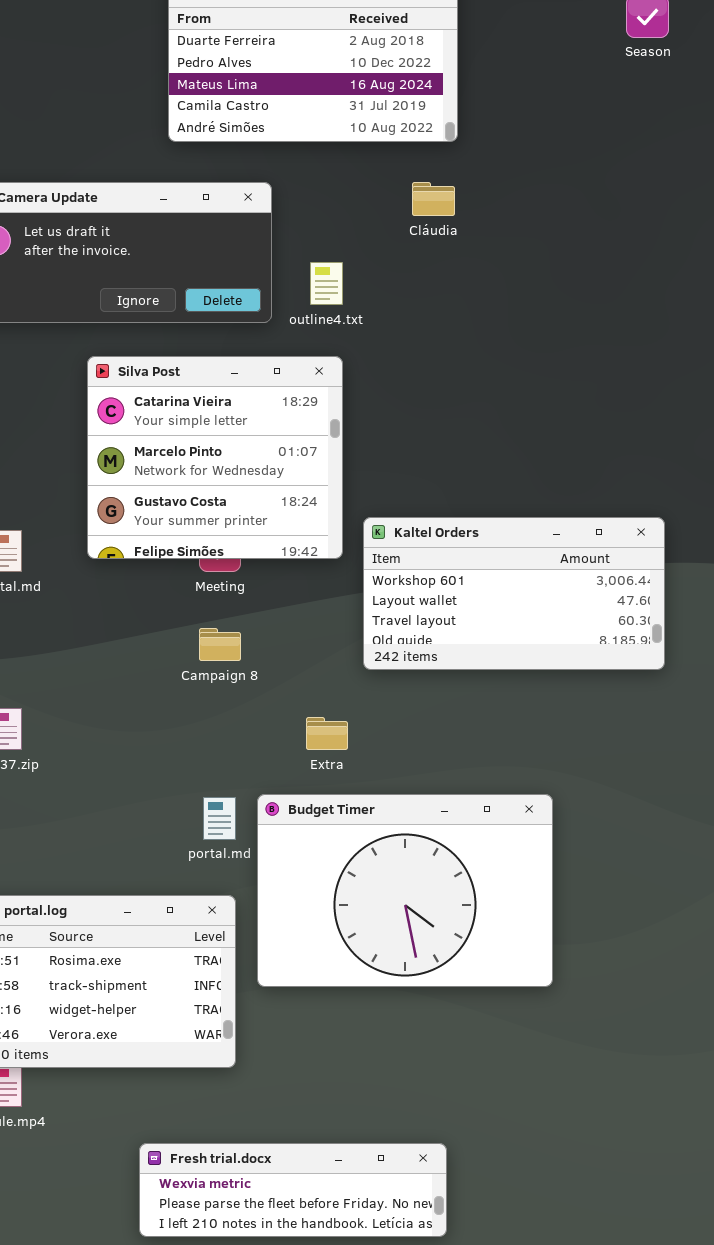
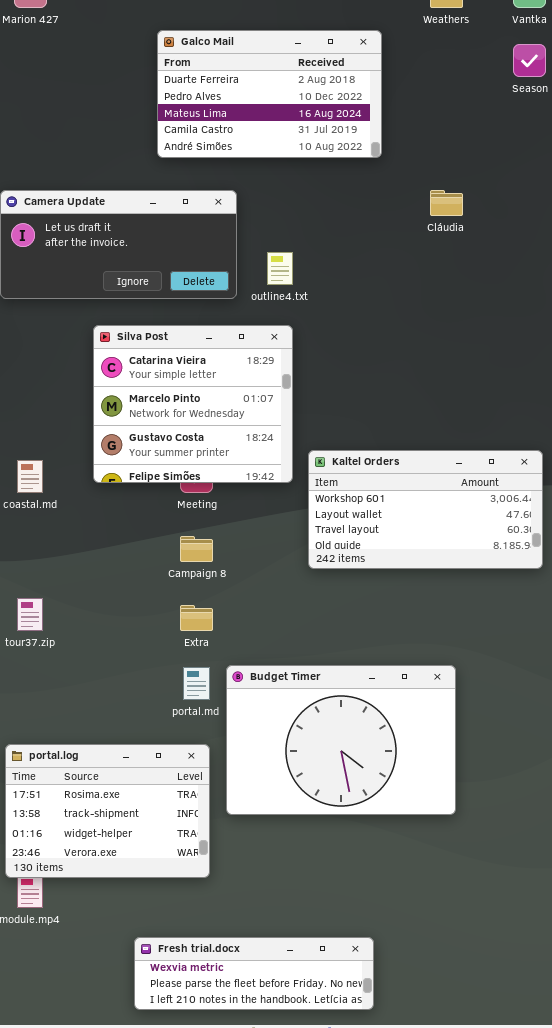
Cláudia: [412,182,455,216] -> [430,190,463,216], moved
Extra: [306,717,348,750] -> [180,605,213,631], moved

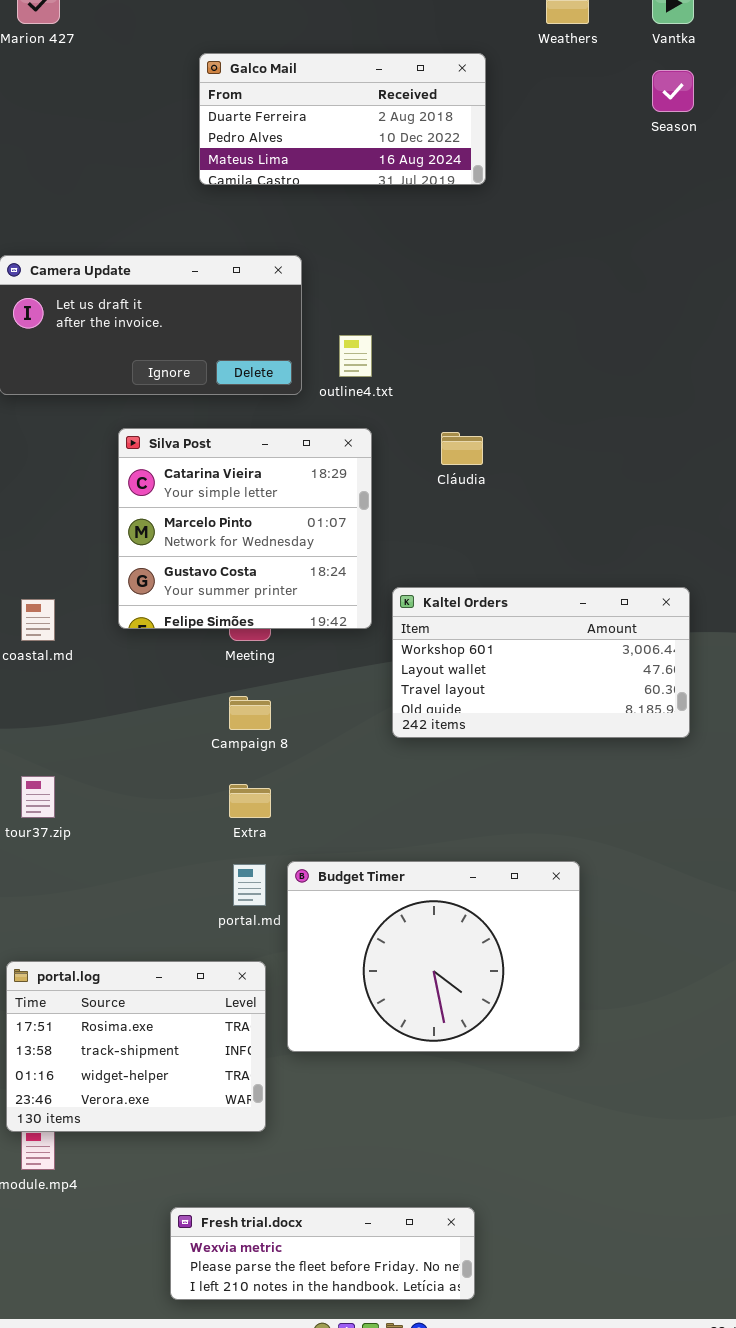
Galco Mail: [157,30,382,158] -> [199,53,486,185], resized
Cláudia: [430,190,463,216] -> [441,432,483,465], moved

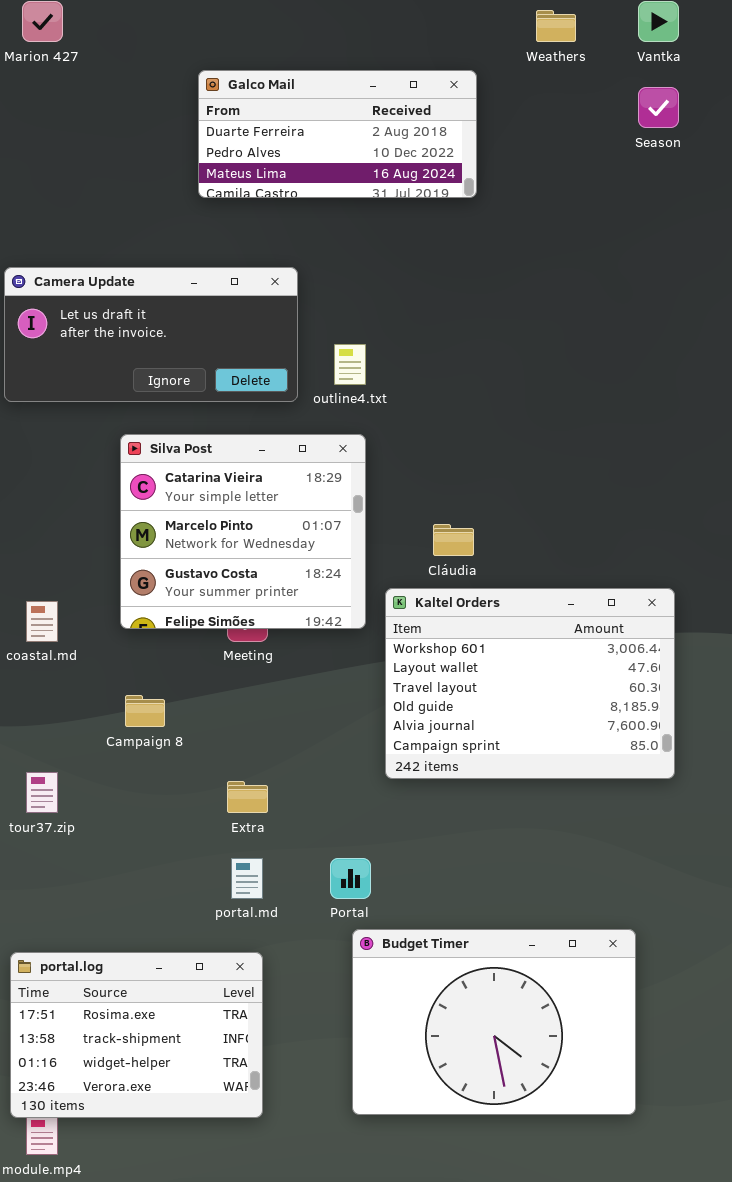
Cláudia: [441,432,483,465] -> [433,524,474,556], moved
Kaltel Orders: [392,587,690,738] -> [385,588,675,779], resized
Campaign 8: [229,696,271,730] -> [125,695,165,727], moved
Budget Timer: [287,861,580,1052] -> [352,929,636,1115], moved

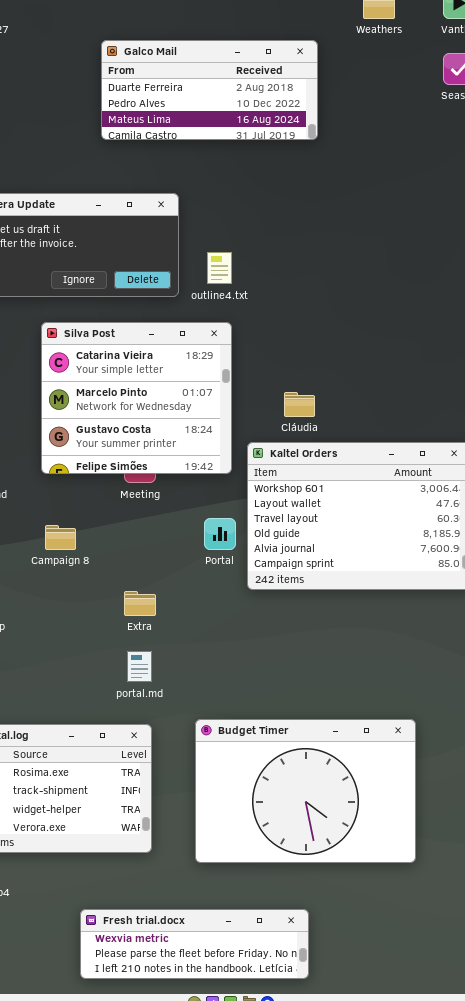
Portal: [330,858,371,899] -> [204,518,236,550], moved
Budget Timer: [352,929,636,1115] -> [195,719,416,863], moved

